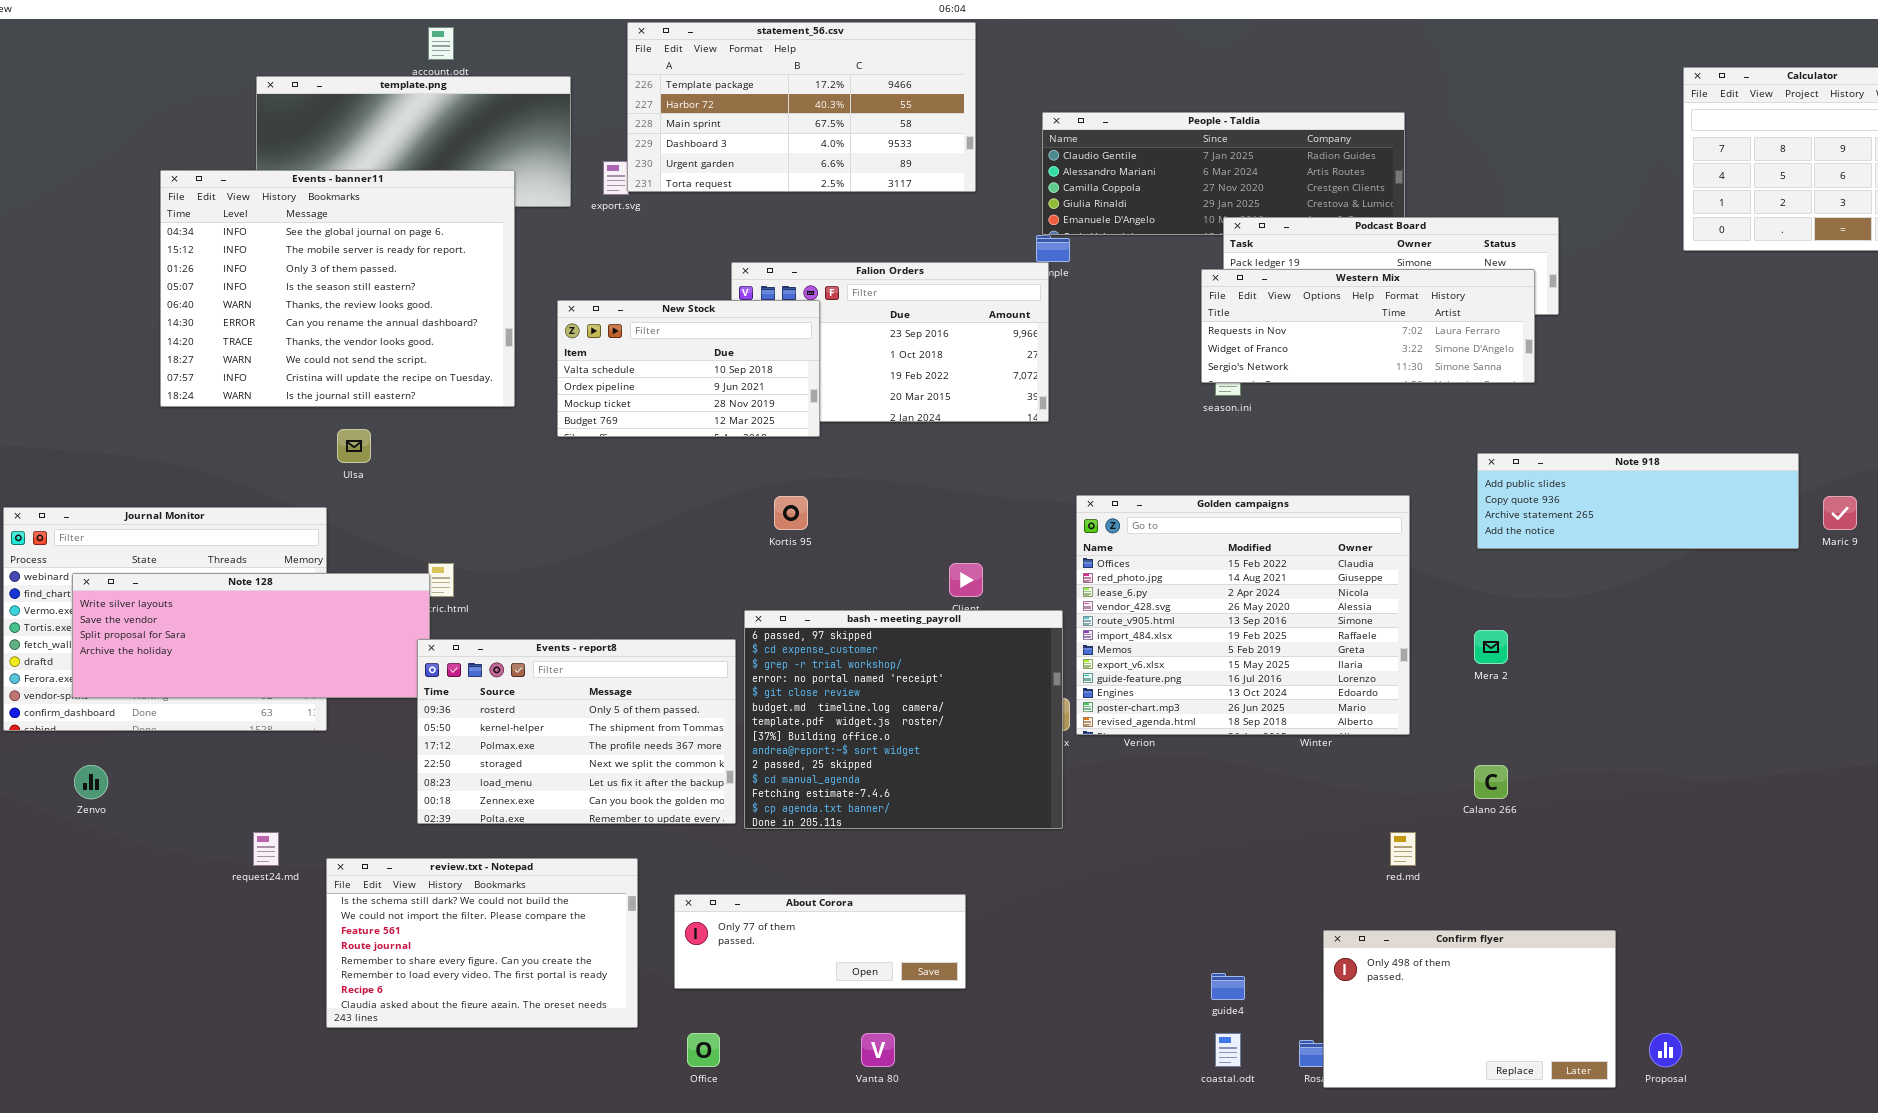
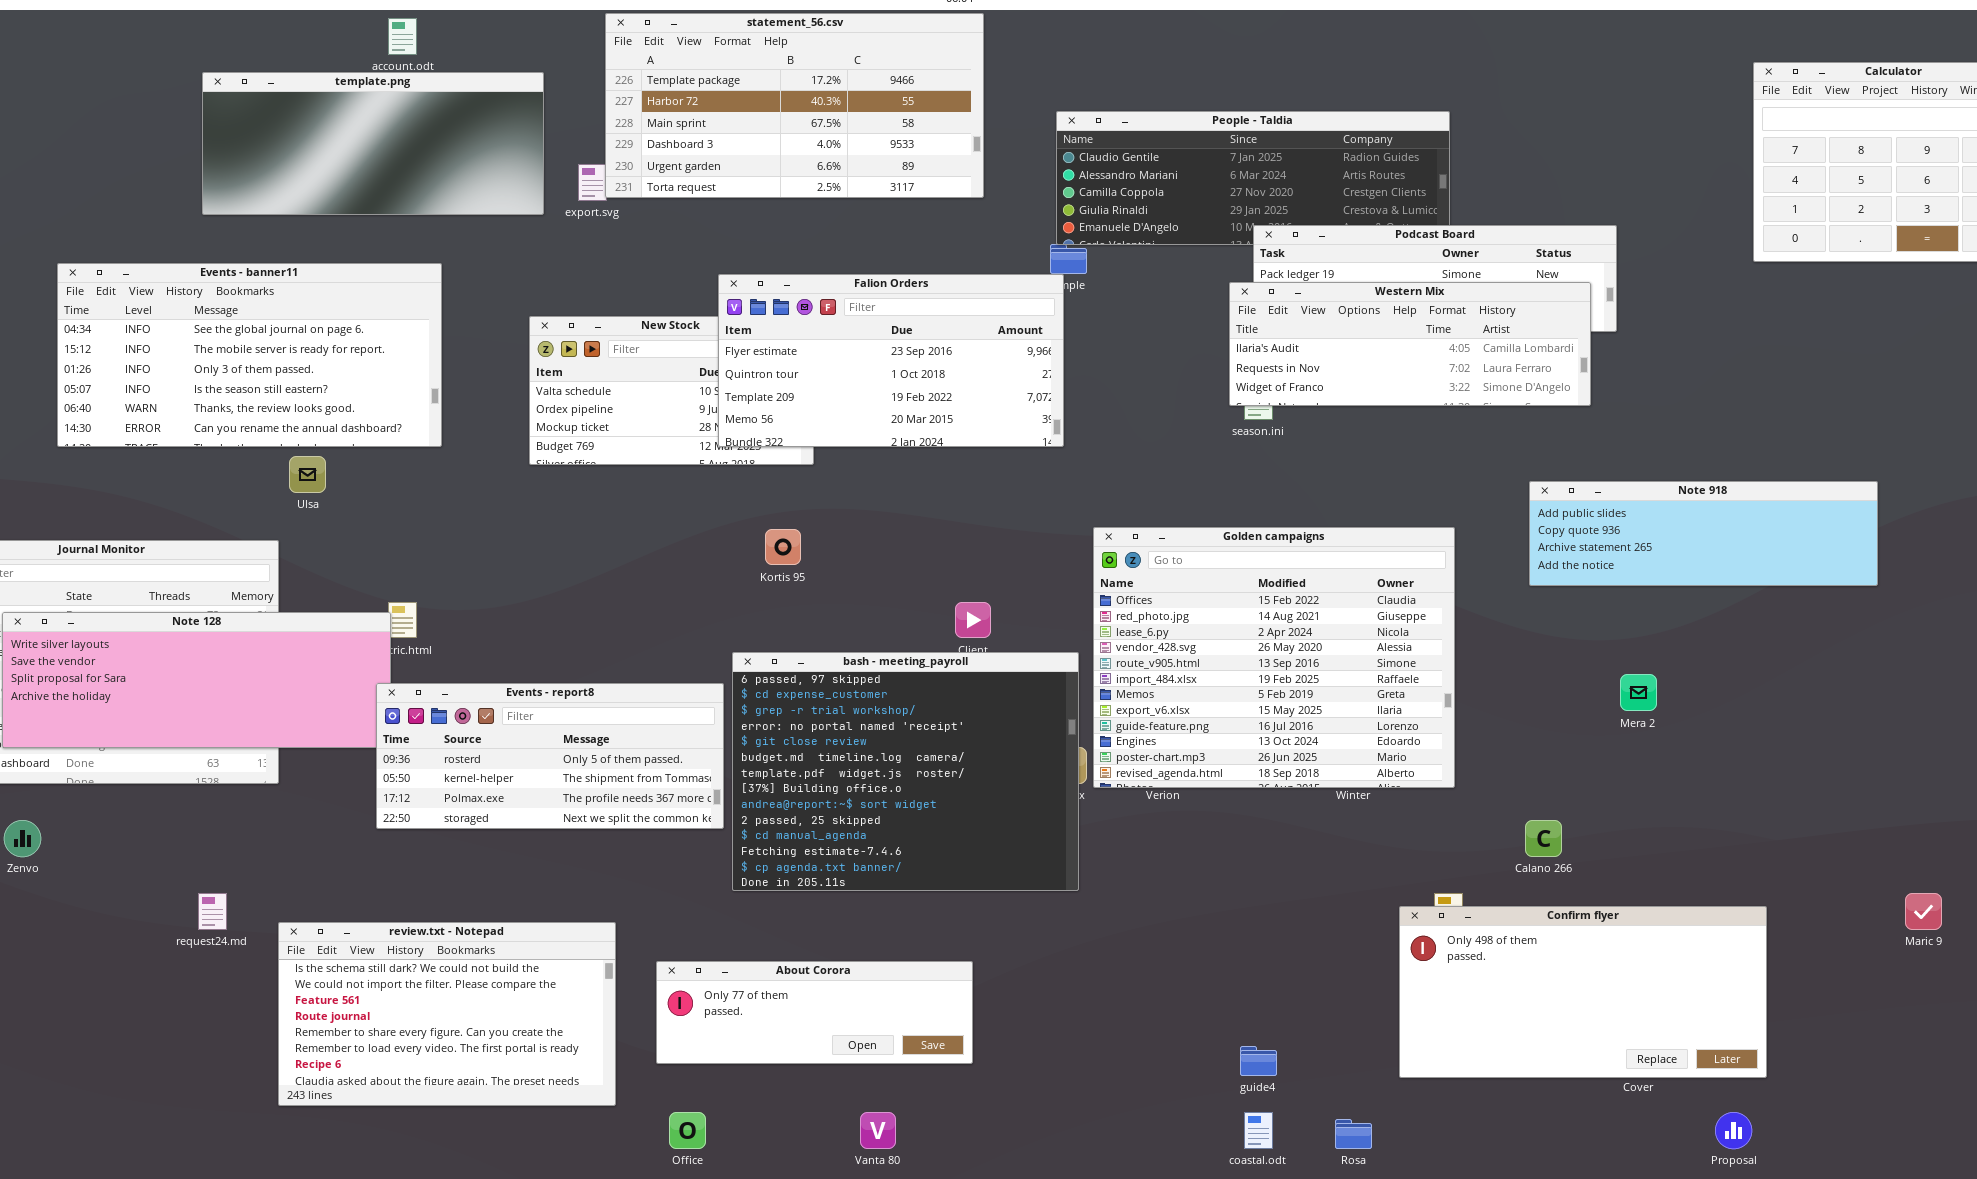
Events - banner11: [160,170,515,407] -> [57,263,442,447], moved, resized
Falion Orders: [731,262,1049,422] -> [718,274,1064,447], raised
Western Mix: [1201,269,1535,383] -> [1229,282,1591,406], scrolled up 1 row
Maric 9: [1823,496,1857,530] -> [1905,893,1942,930], moved
Mera 2: [1474,630,1508,664] -> [1620,674,1657,711], moved
Events - report8: [417,639,736,824] -> [376,683,724,829], resized
Confirm flyer: [1323,930,1616,1088] -> [1399,906,1767,1078], moved, resized

